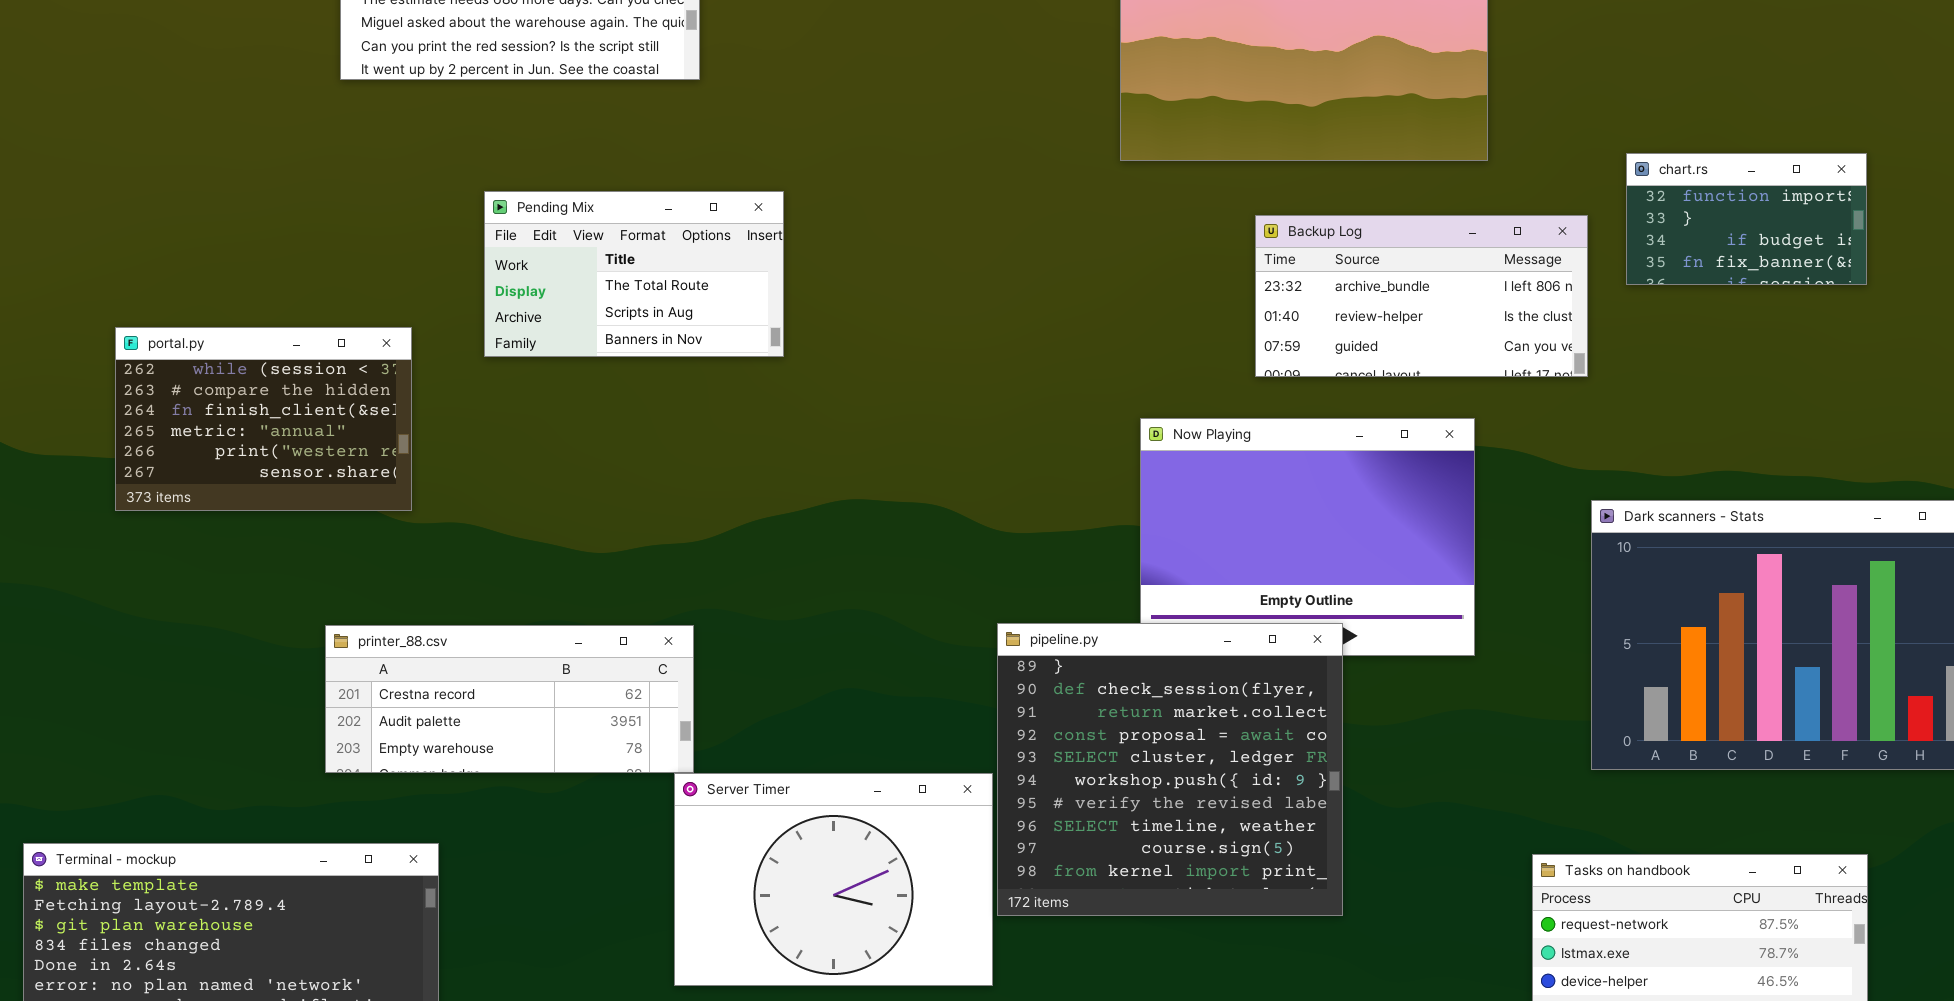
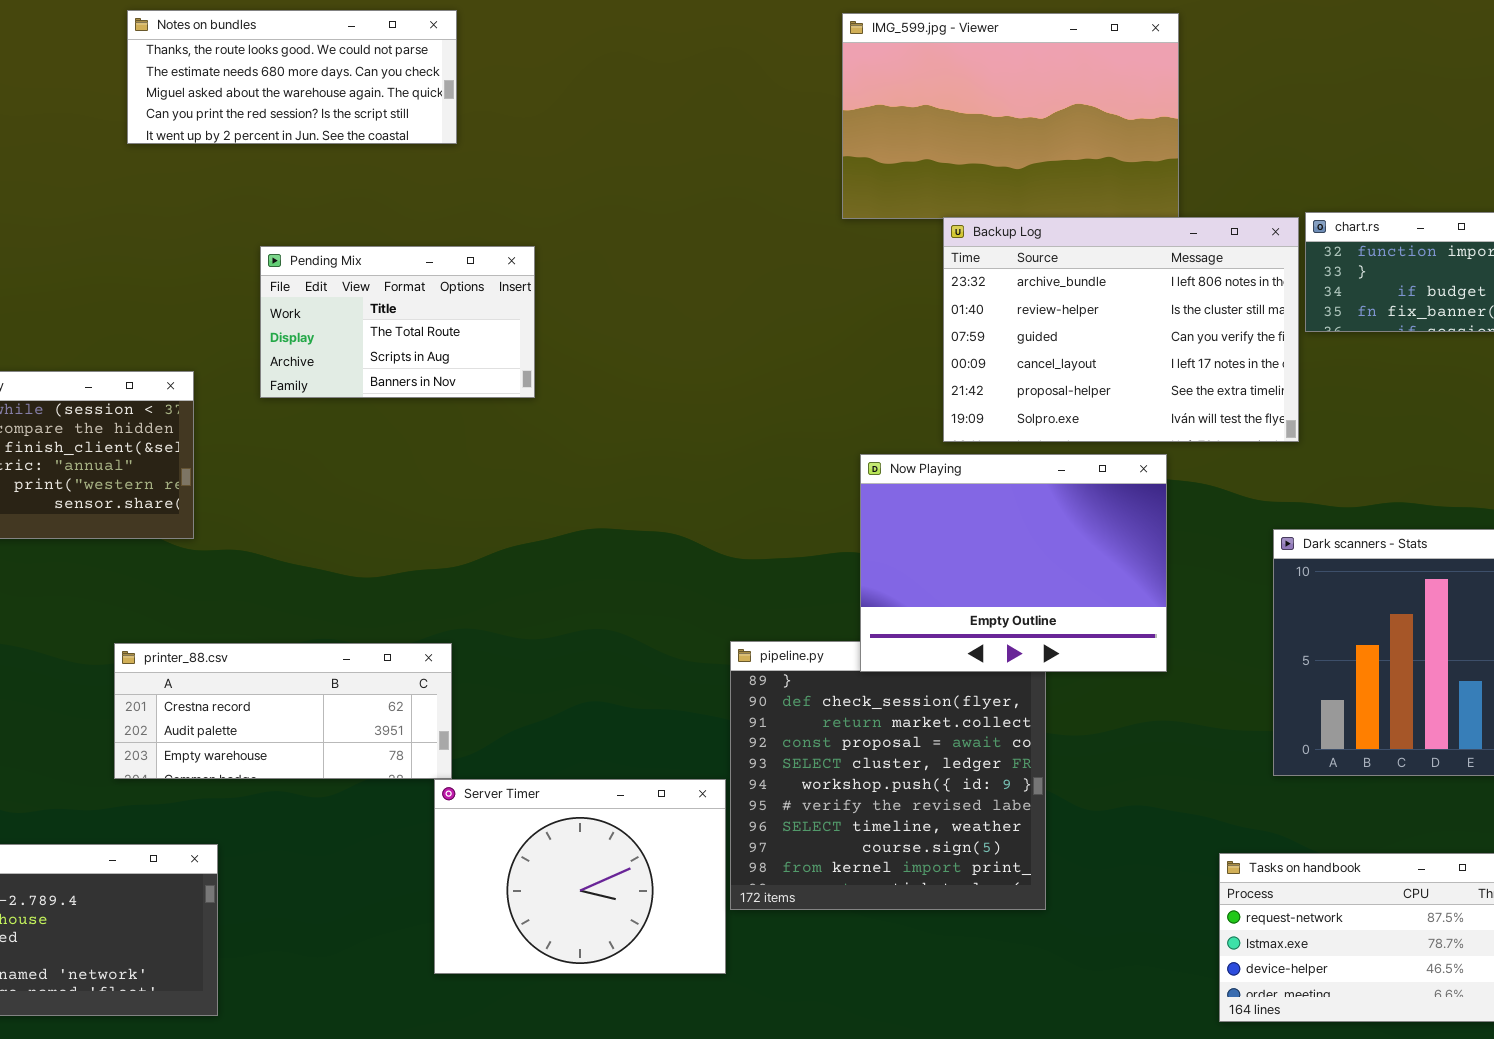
Backup Log: [1255,215,1588,377] -> [943,217,1299,442], moved, resized
Now Playing: [1140,418,1475,656] -> [860,454,1167,672], raised

